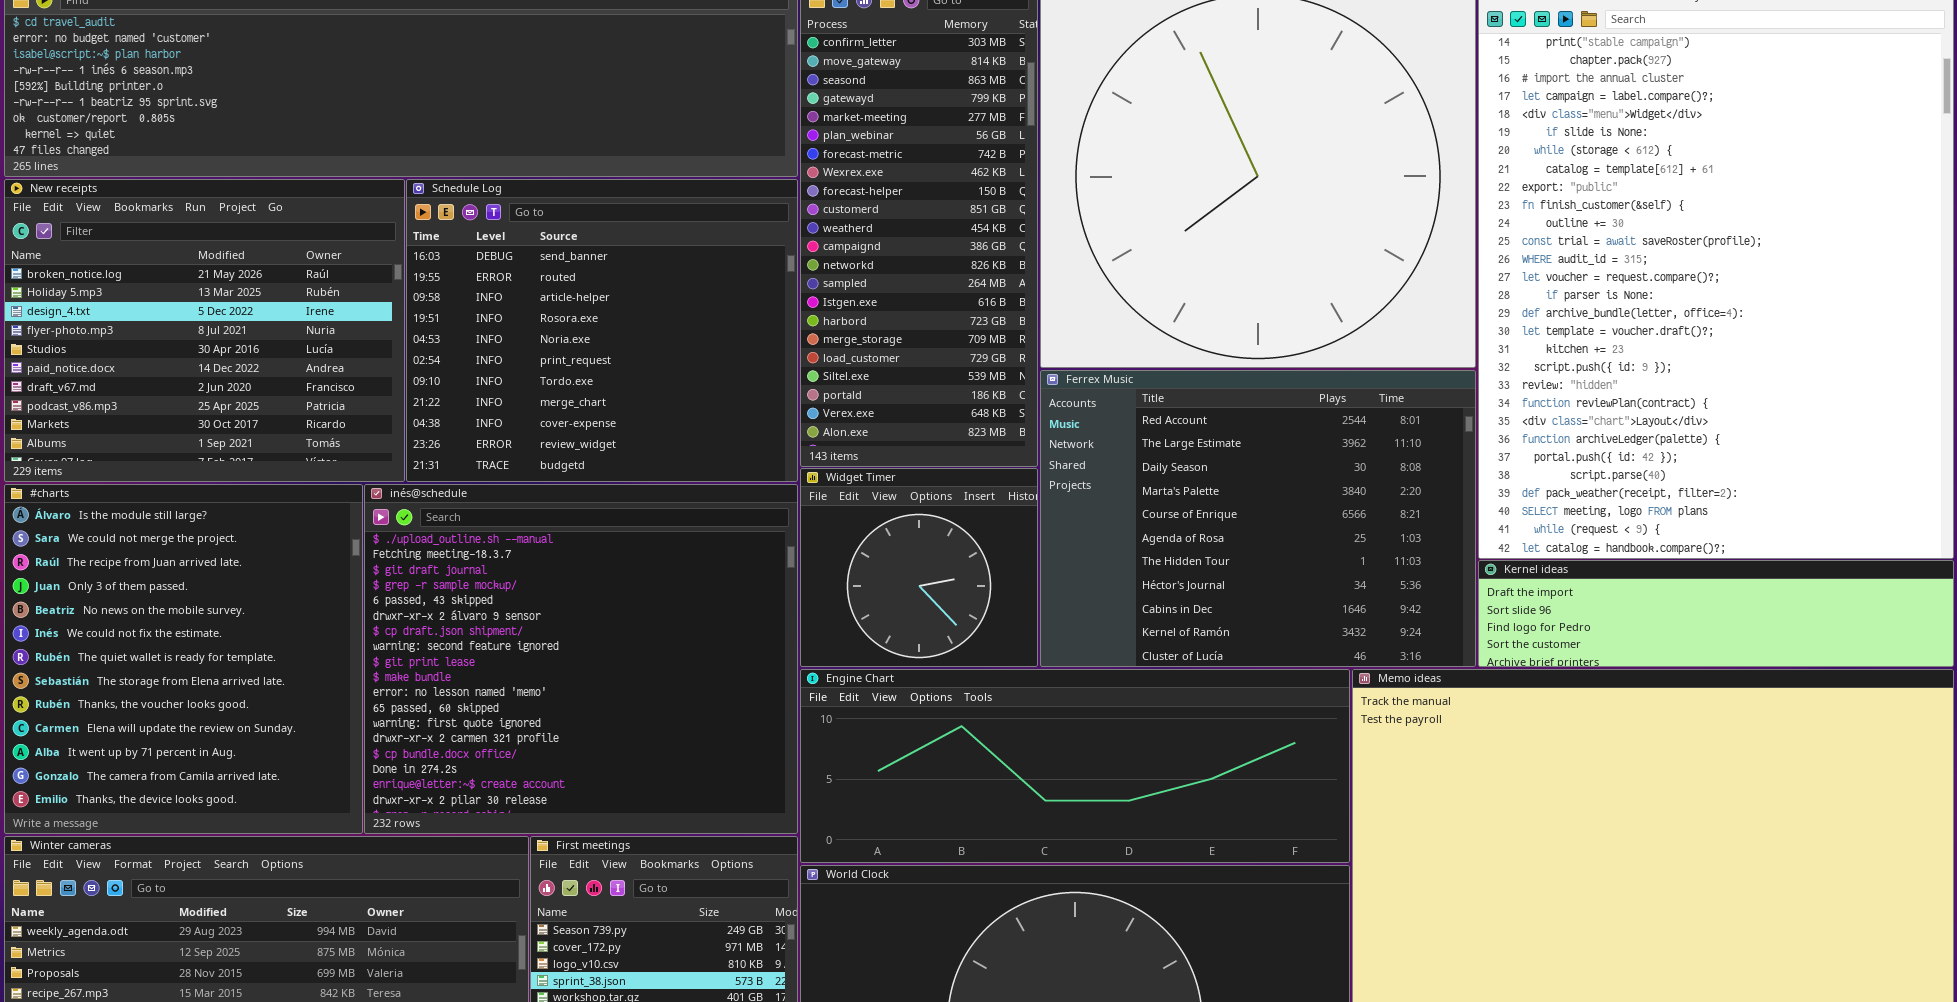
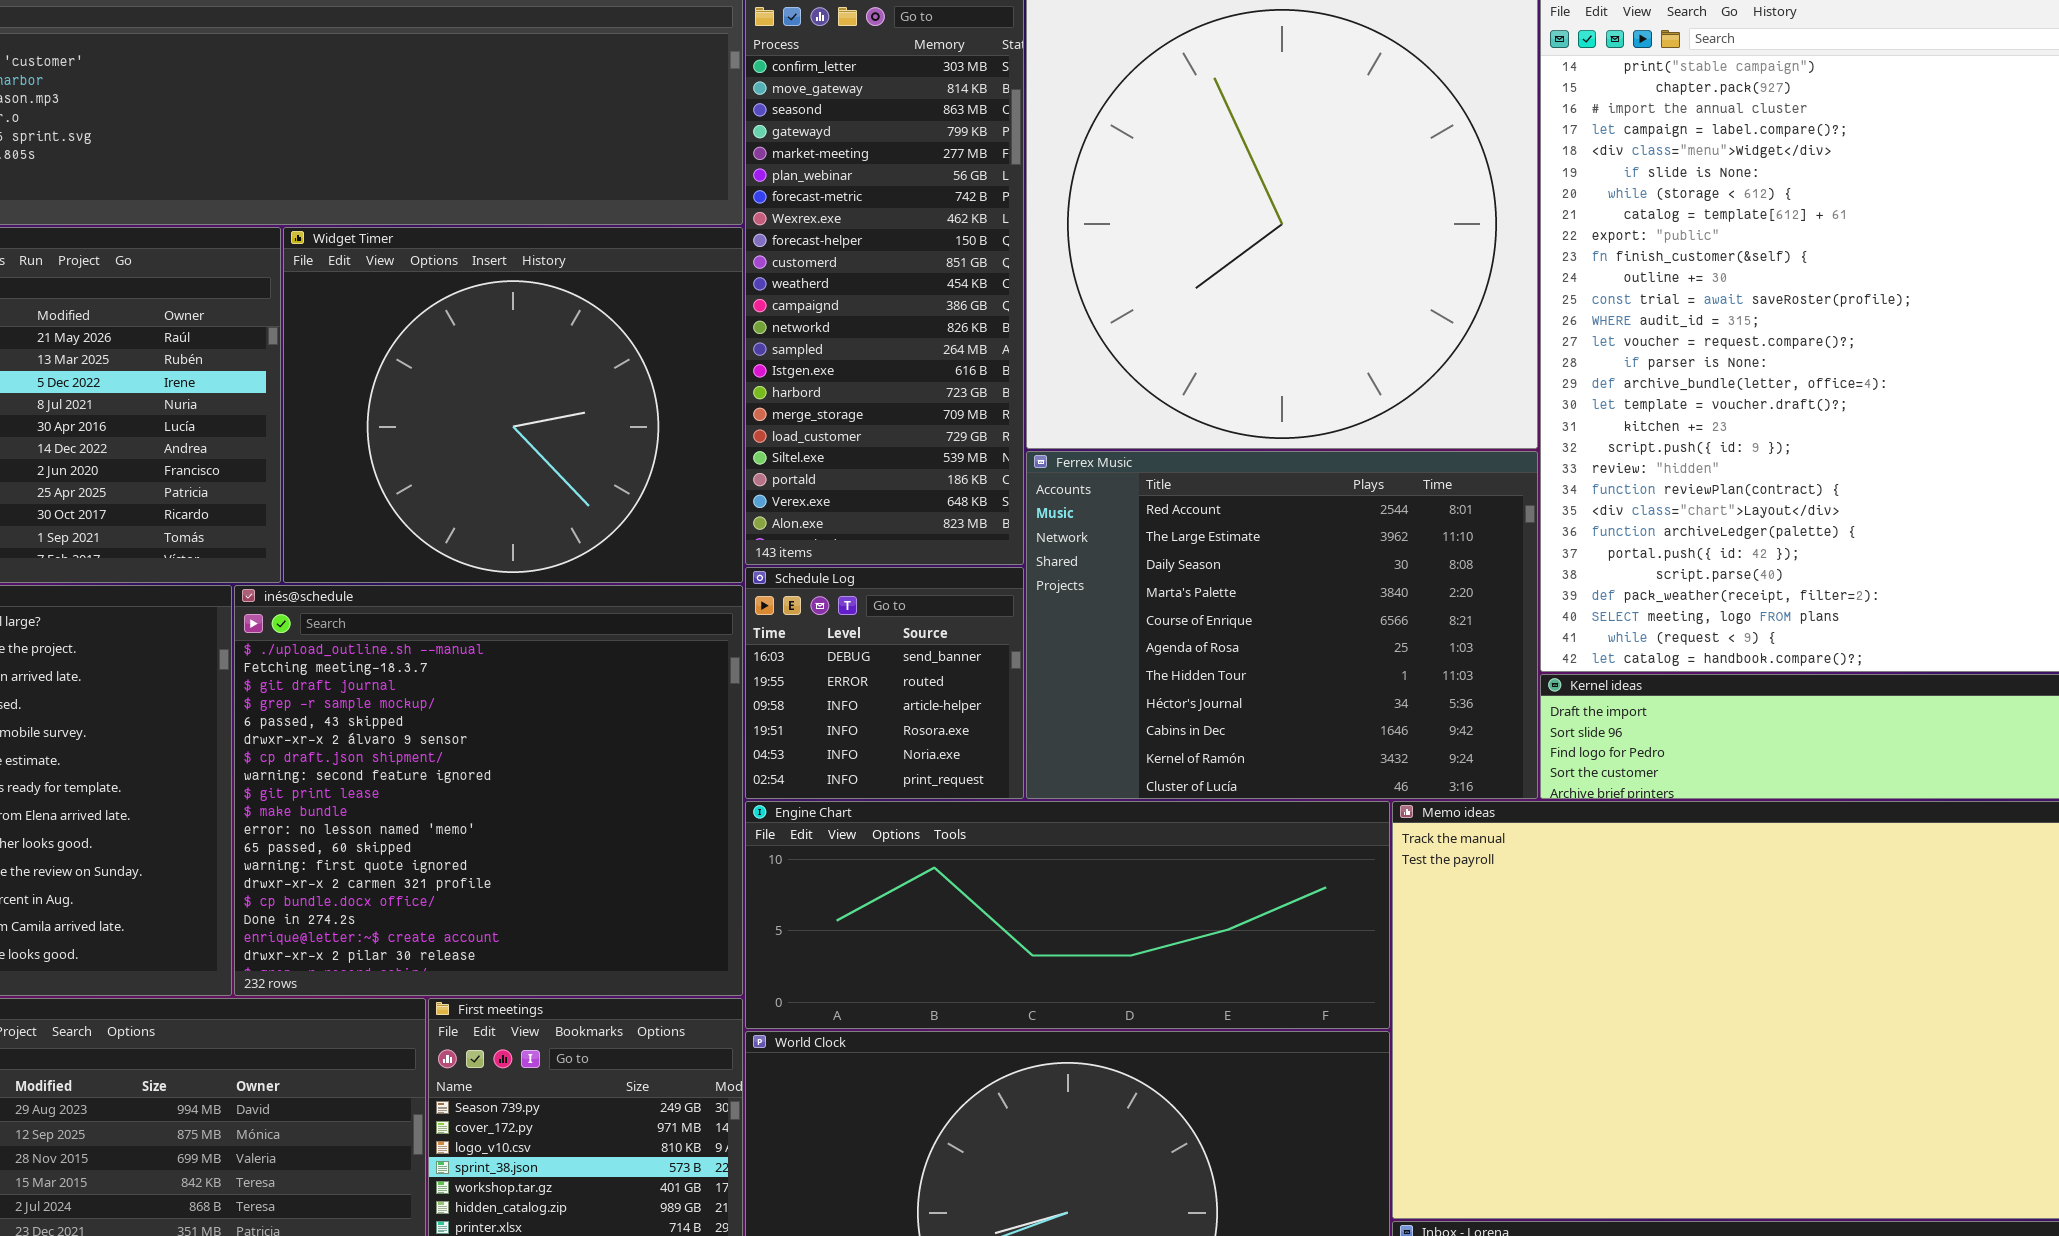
Schedule Log: [406,179,798,482] -> [745,567,1024,799], moved, resized
Widget Timer: [800,468,1038,667] -> [283,227,743,583], moved, resized

